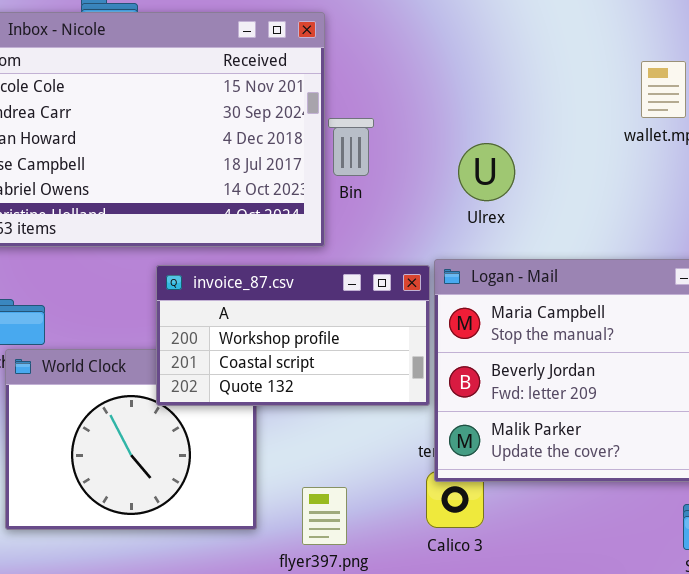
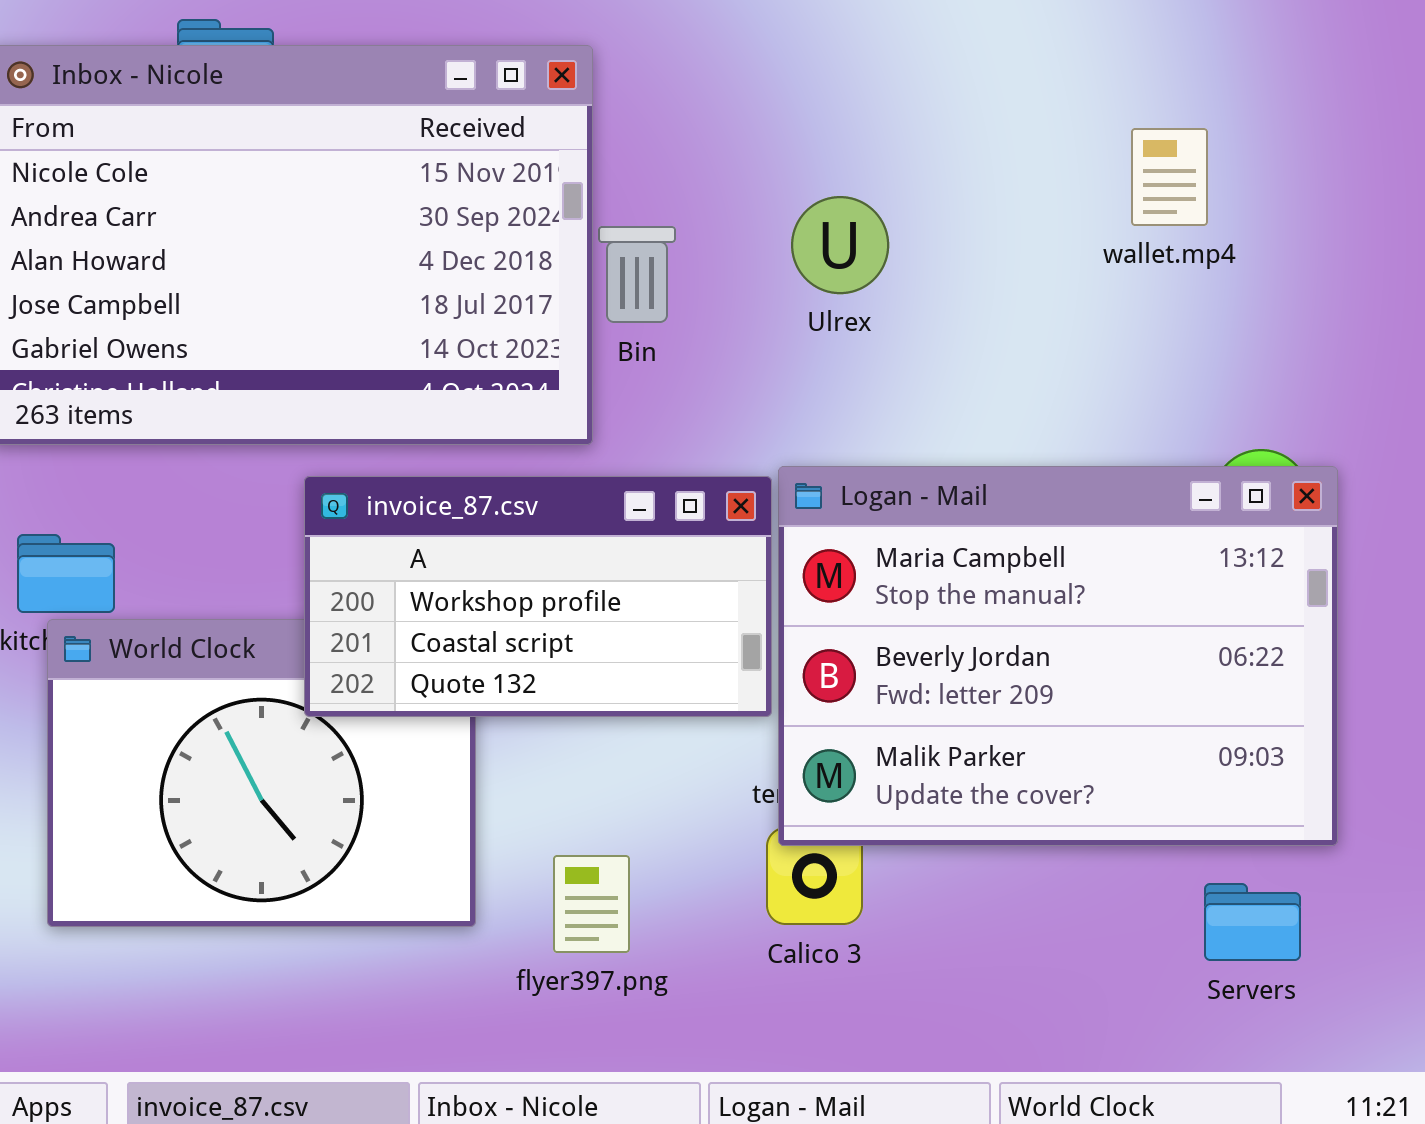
Ulrex: [458,143,515,201] -> [791,196,889,294], moved

